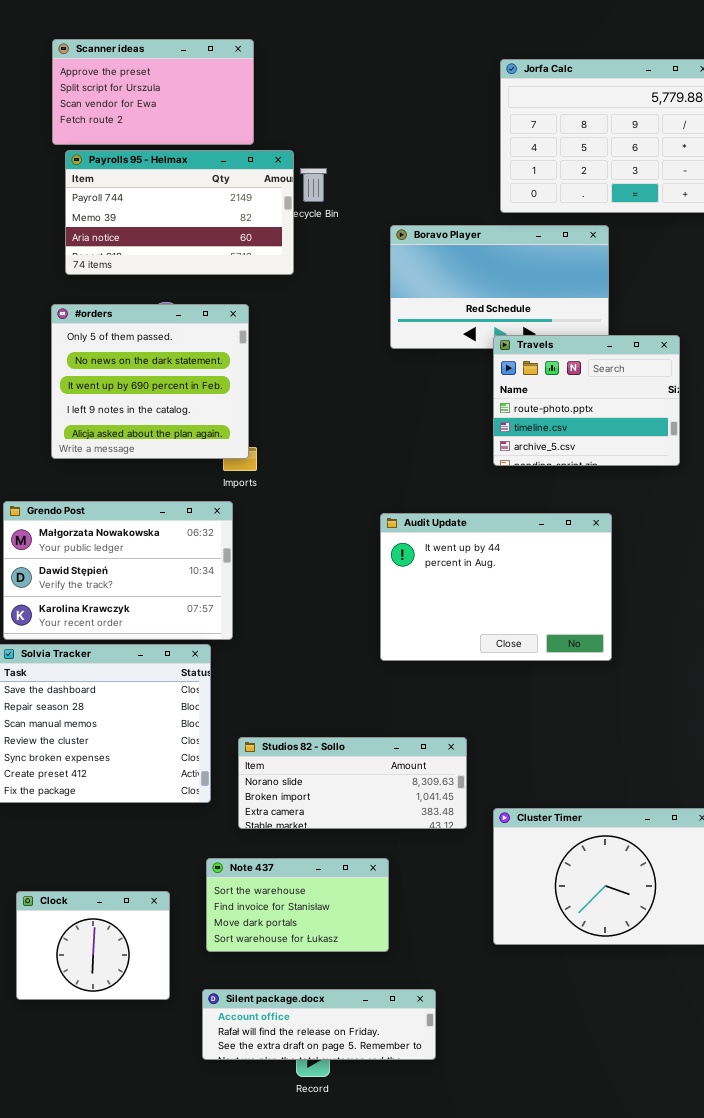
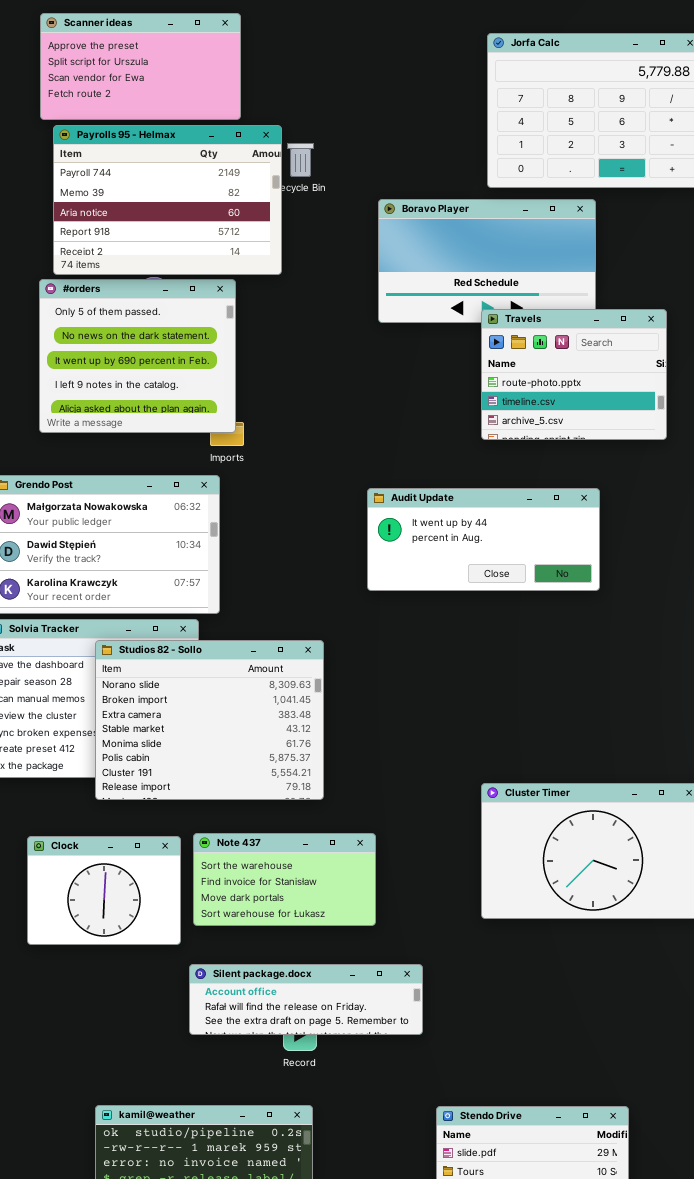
Payrolls 95 - Helmax: [65,150,294,275] -> [53,125,282,275], resized
Audit Update: [380,513,612,661] -> [367,488,600,591], resized
Studios 82 - Sollo: [238,737,467,829] -> [95,640,324,800], moved, resized
Clock: [16,891,170,1000] -> [27,836,181,945], moved

